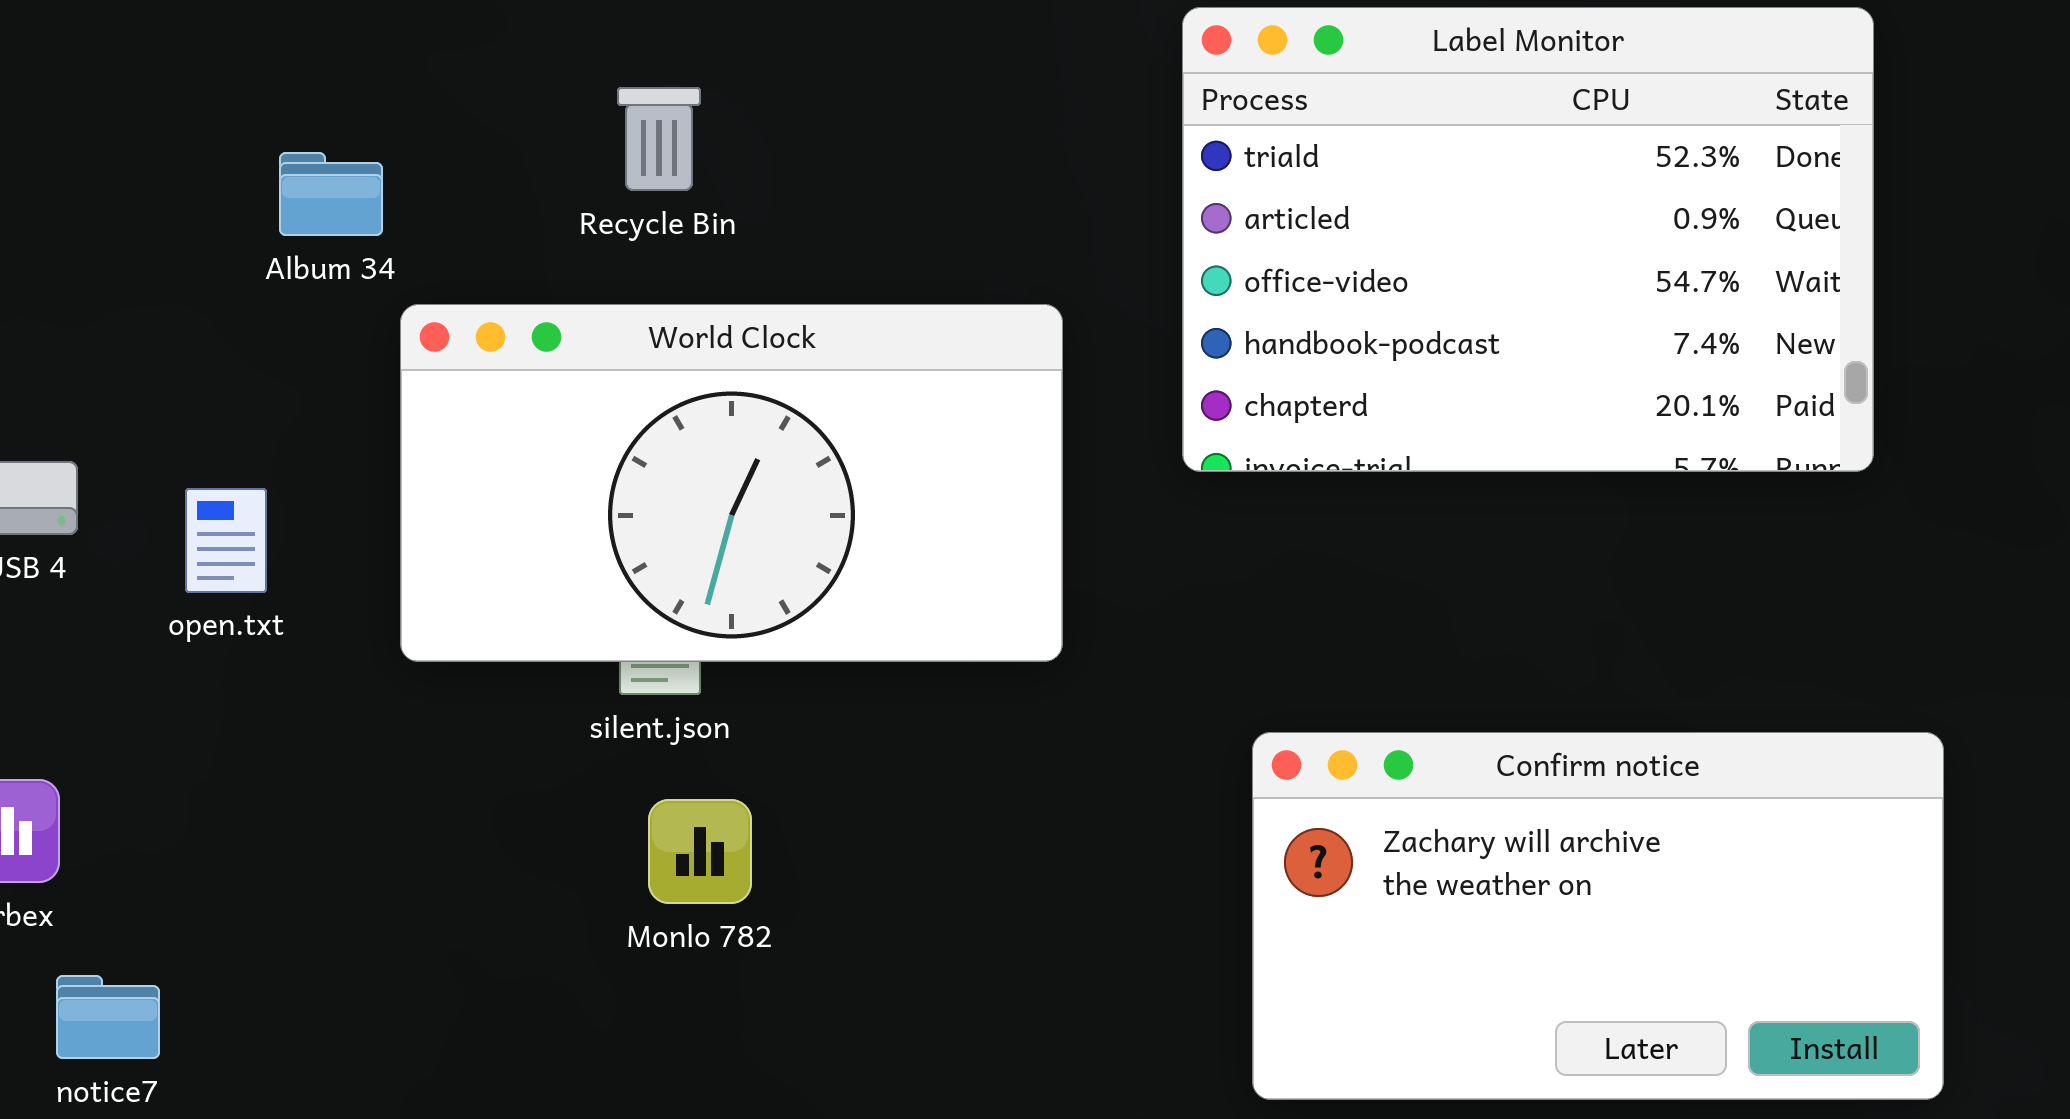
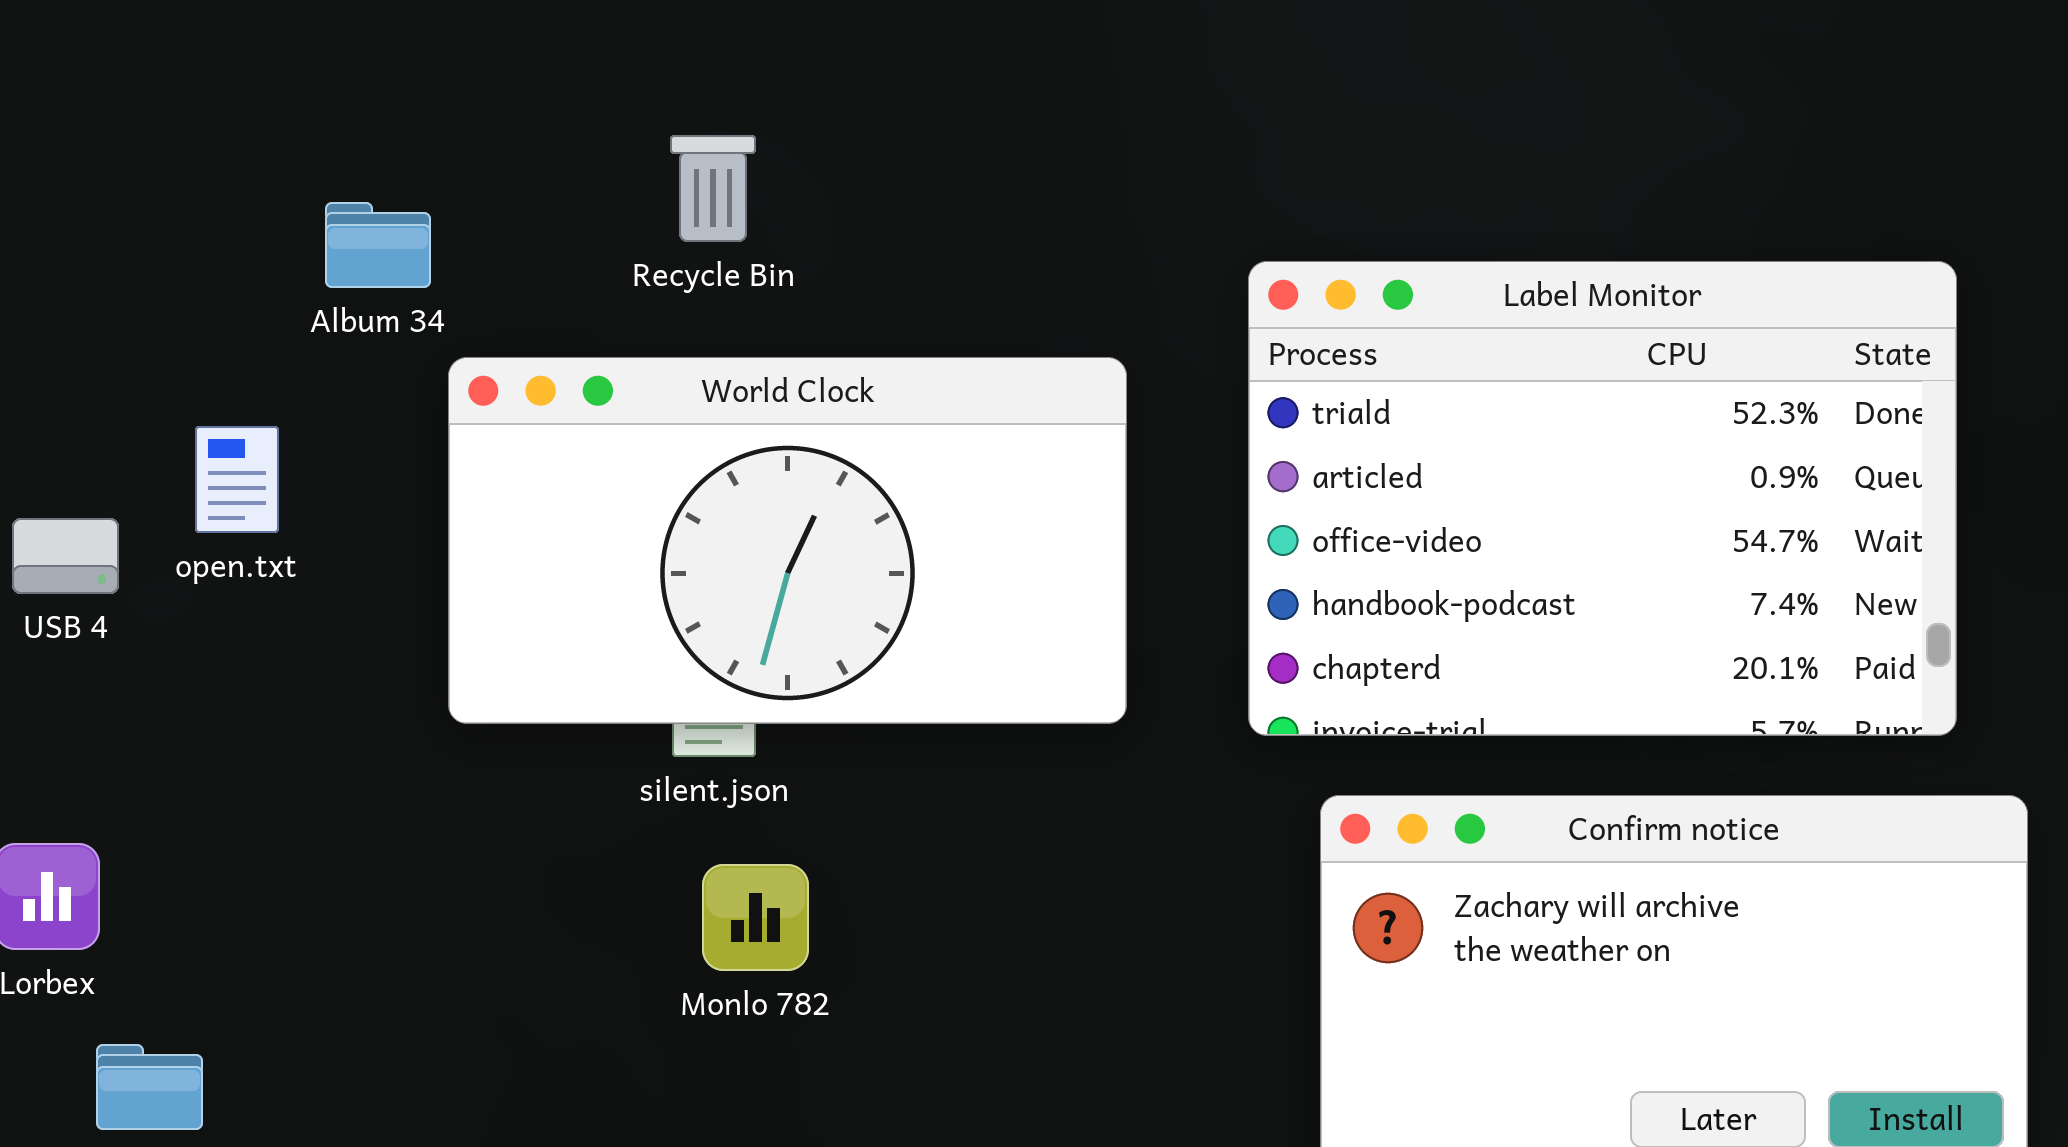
Label Monitor: [1182,7,1874,472] -> [1248,261,1957,736], moved
open.txt: [185,488,267,593] -> [195,426,279,533], moved

